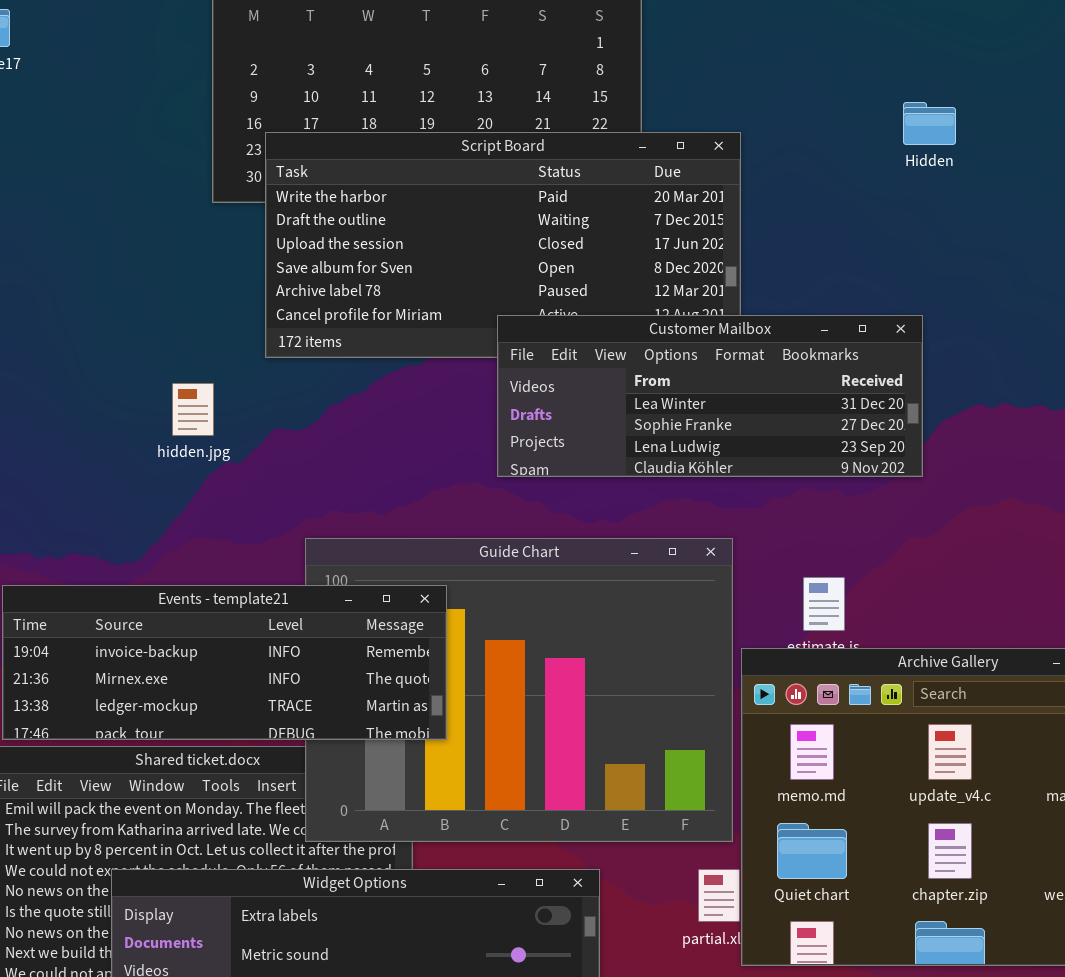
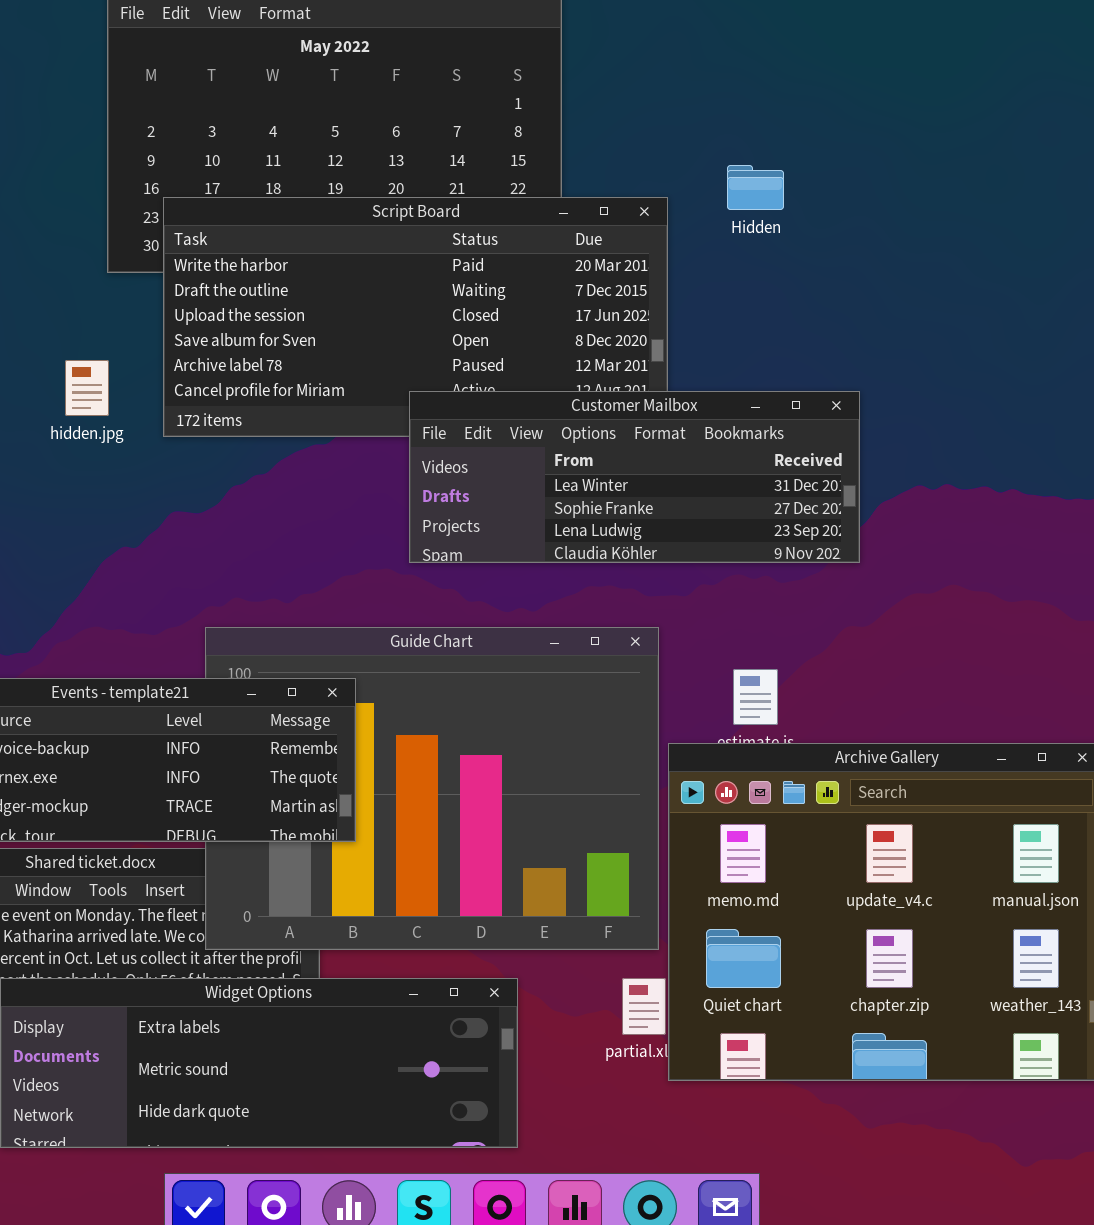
Hidden: [903,102,956,145] -> [727,165,784,210], moved
hidden.jpg: [172,383,214,436] -> [65,360,109,416], moved

